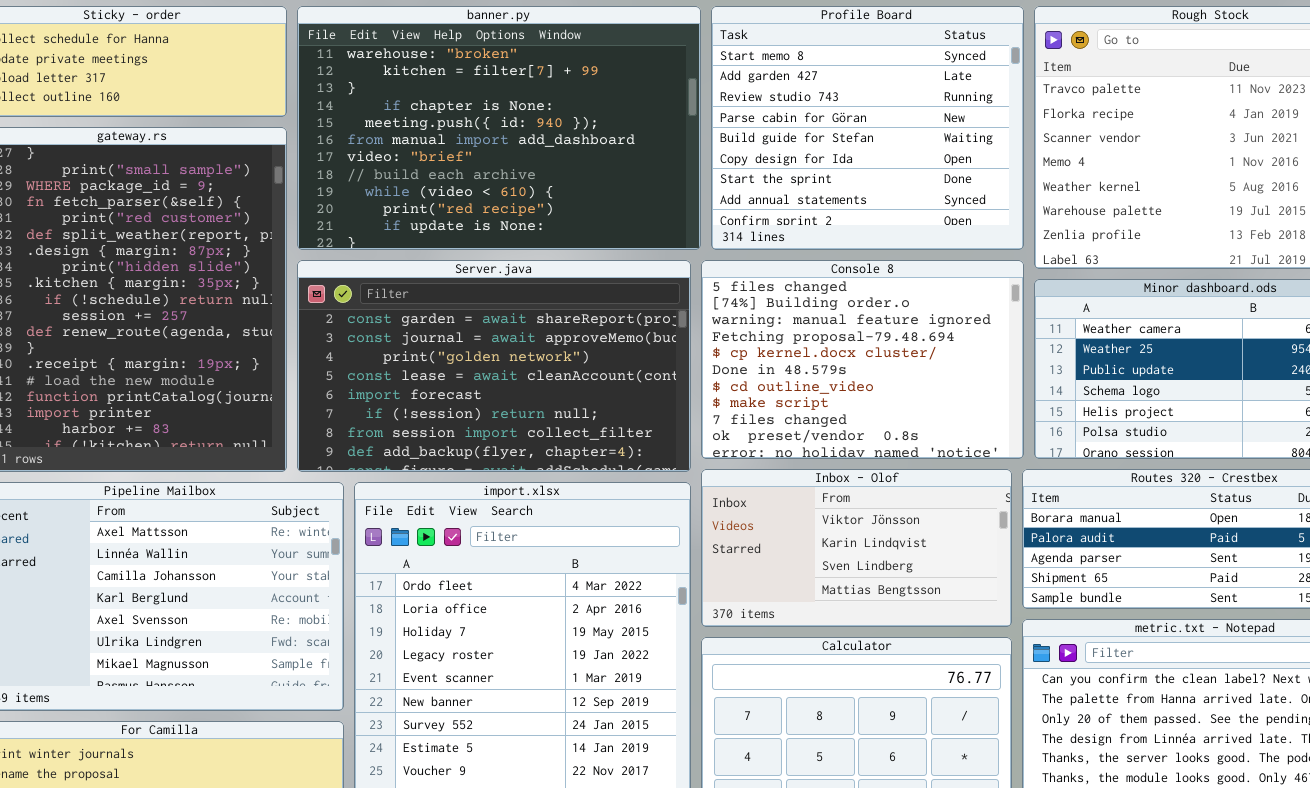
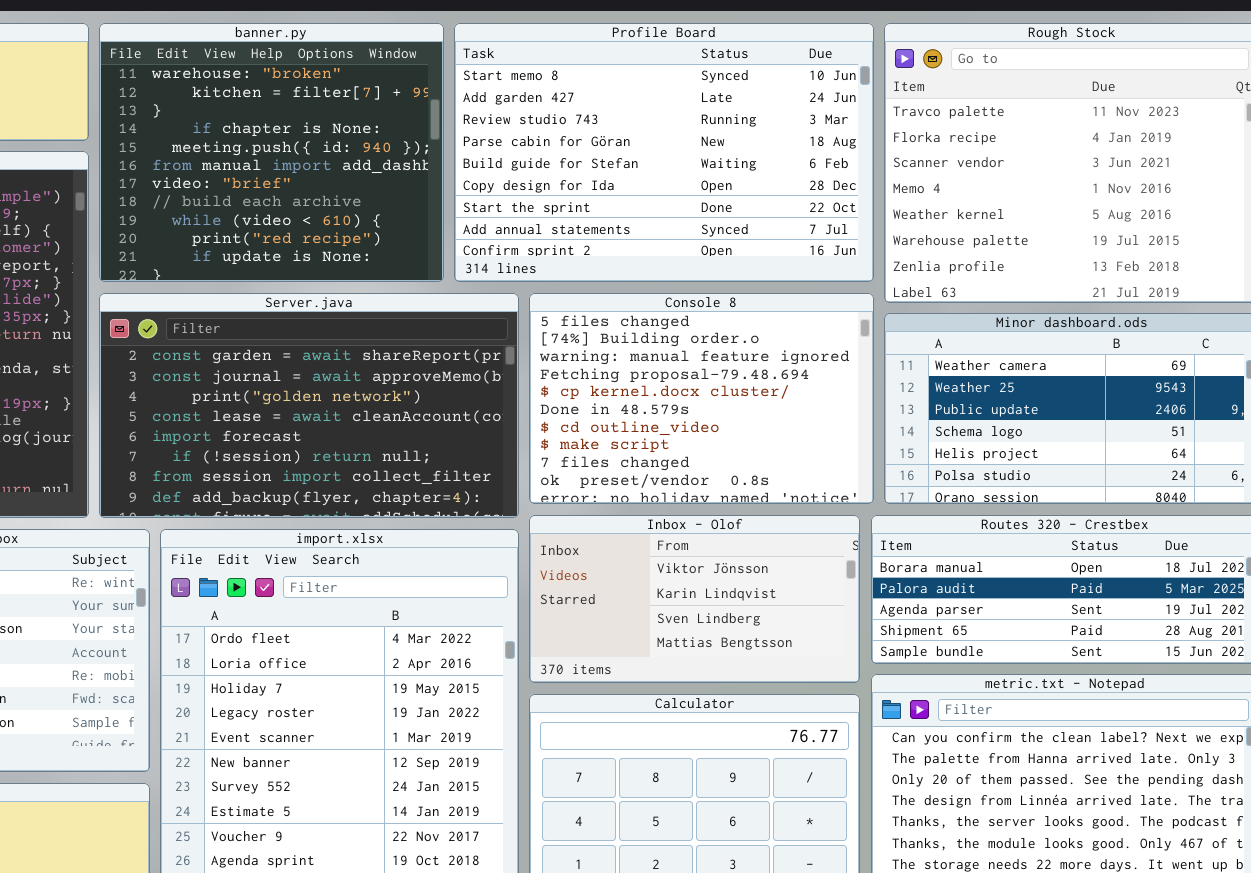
banner.py: [297,6,701,250] -> [99,23,444,282], resized
Profile Board: [711,6,1024,250] -> [454,23,874,282], resized

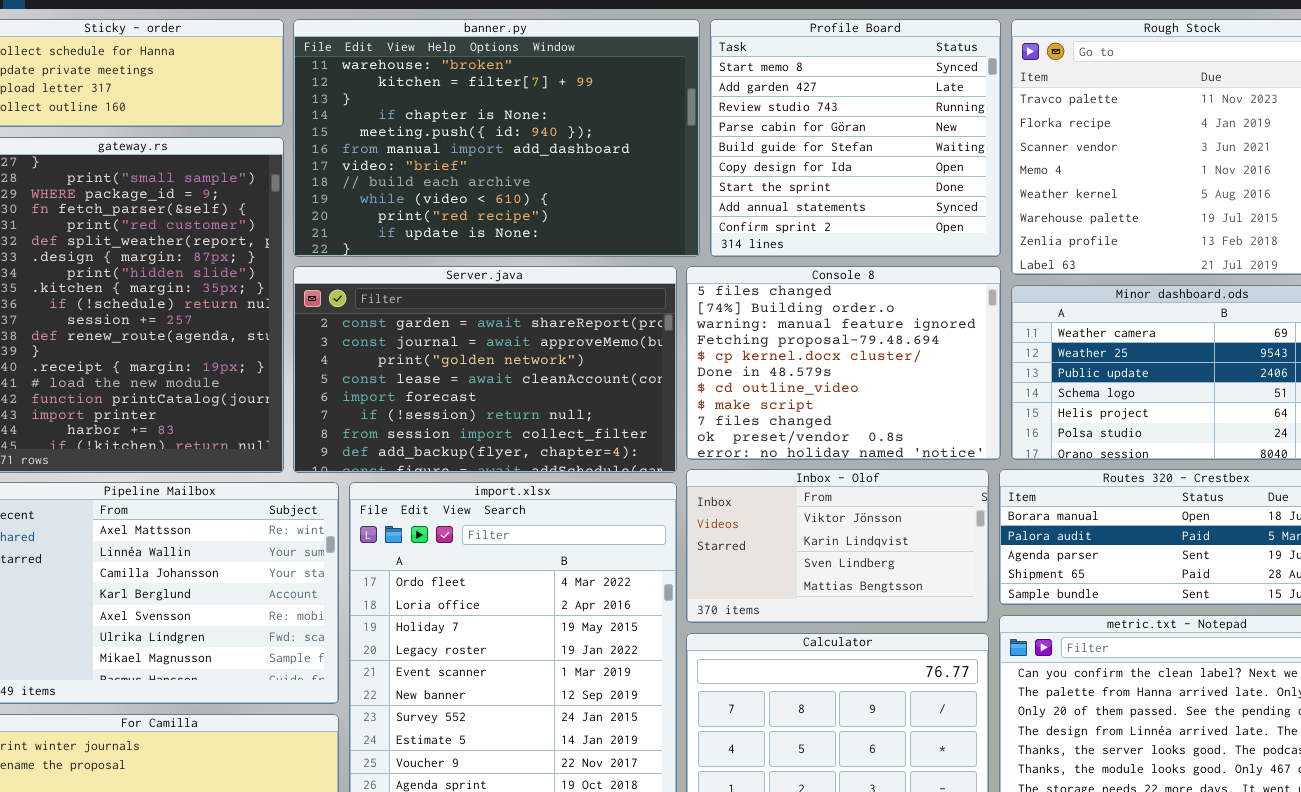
banner.py: [99,23,444,282] -> [293,19,700,257], resized
Profile Board: [454,23,874,282] -> [710,19,1001,257], resized

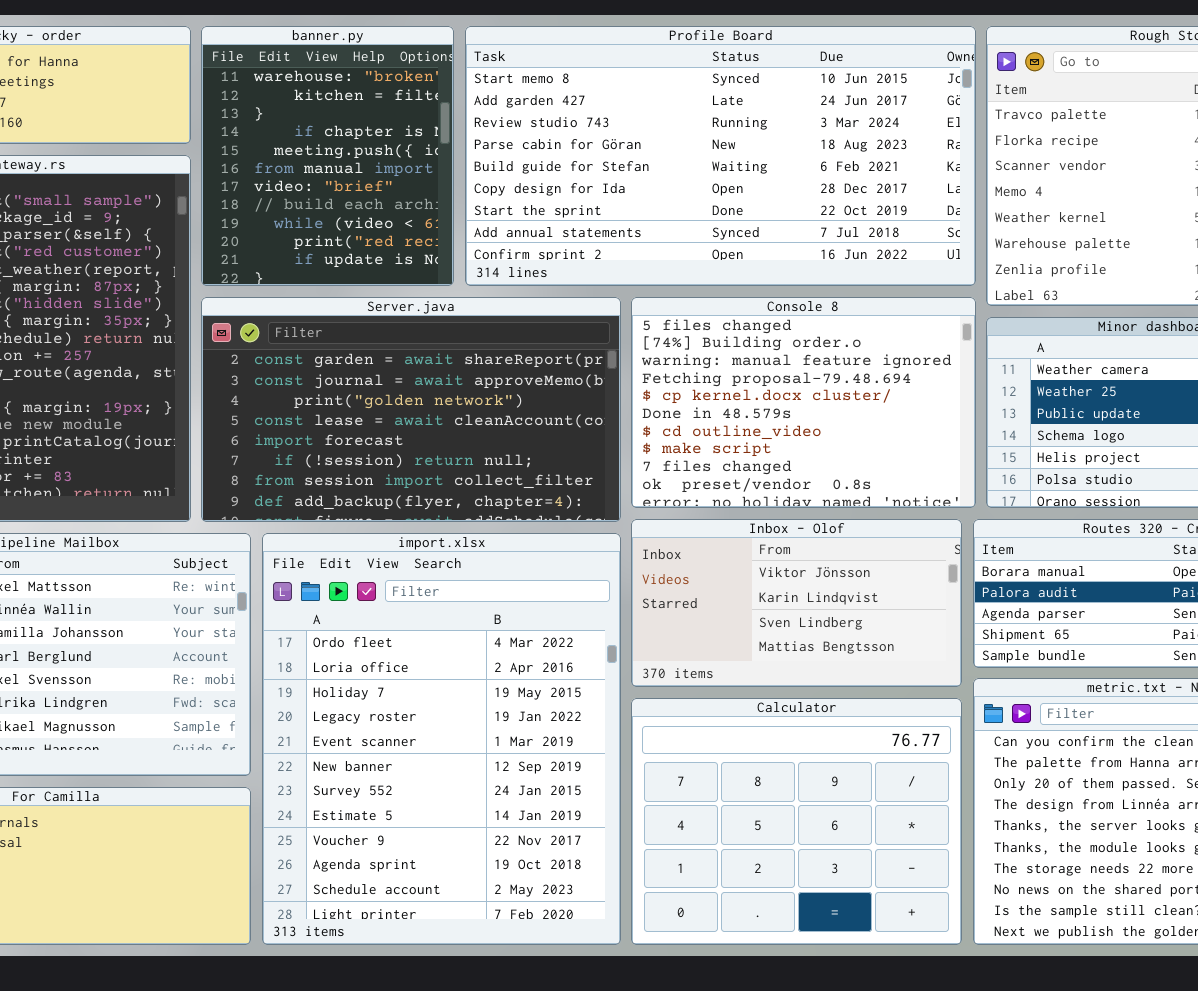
banner.py: [293,19,700,257] -> [201,26,454,286], resized
Profile Board: [710,19,1001,257] -> [465,26,976,286], resized

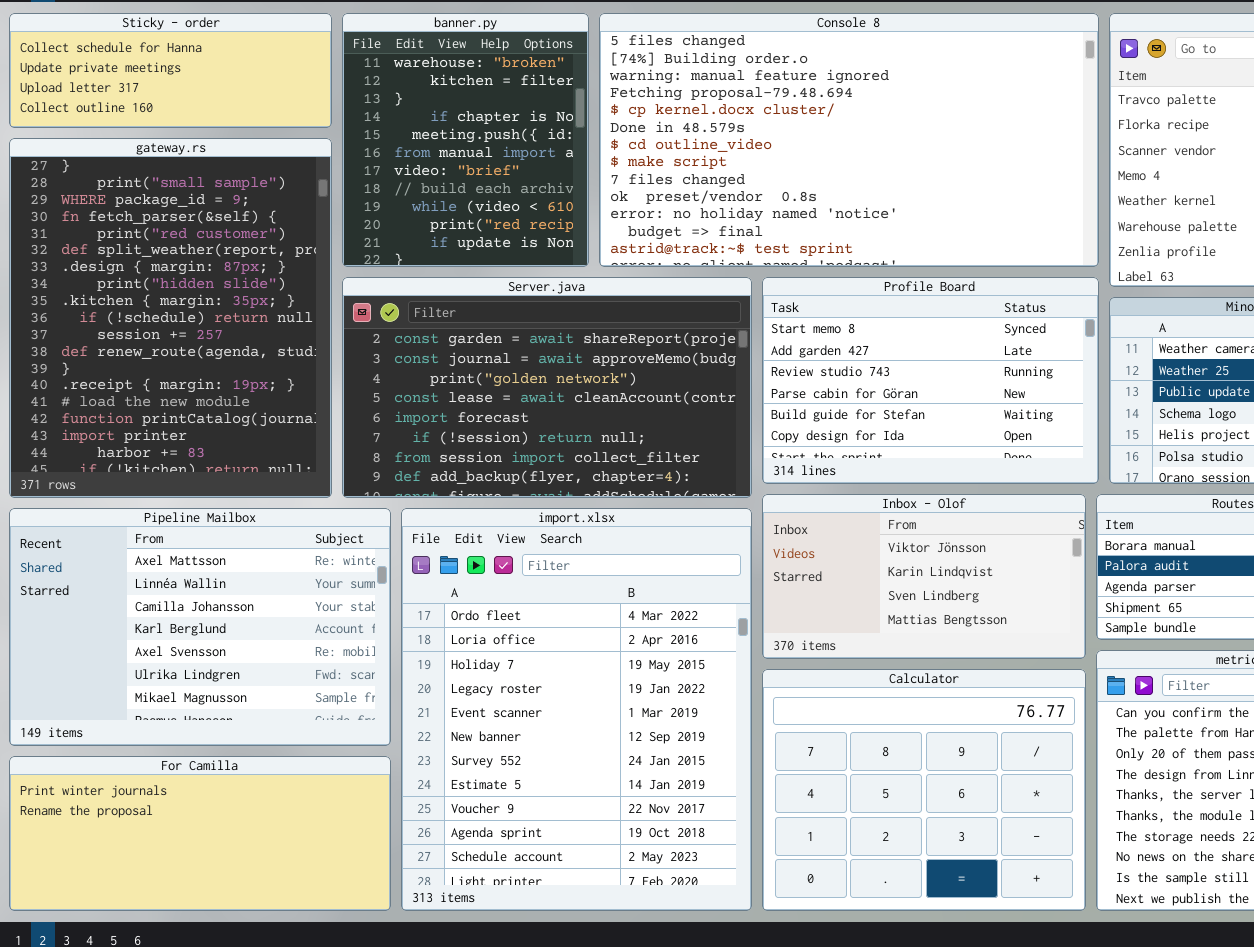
Profile Board: [465,26,976,286] -> [762,277,1099,484], moved, resized
Console 8: [631,297,976,508] -> [599,13,1099,267], moved, resized

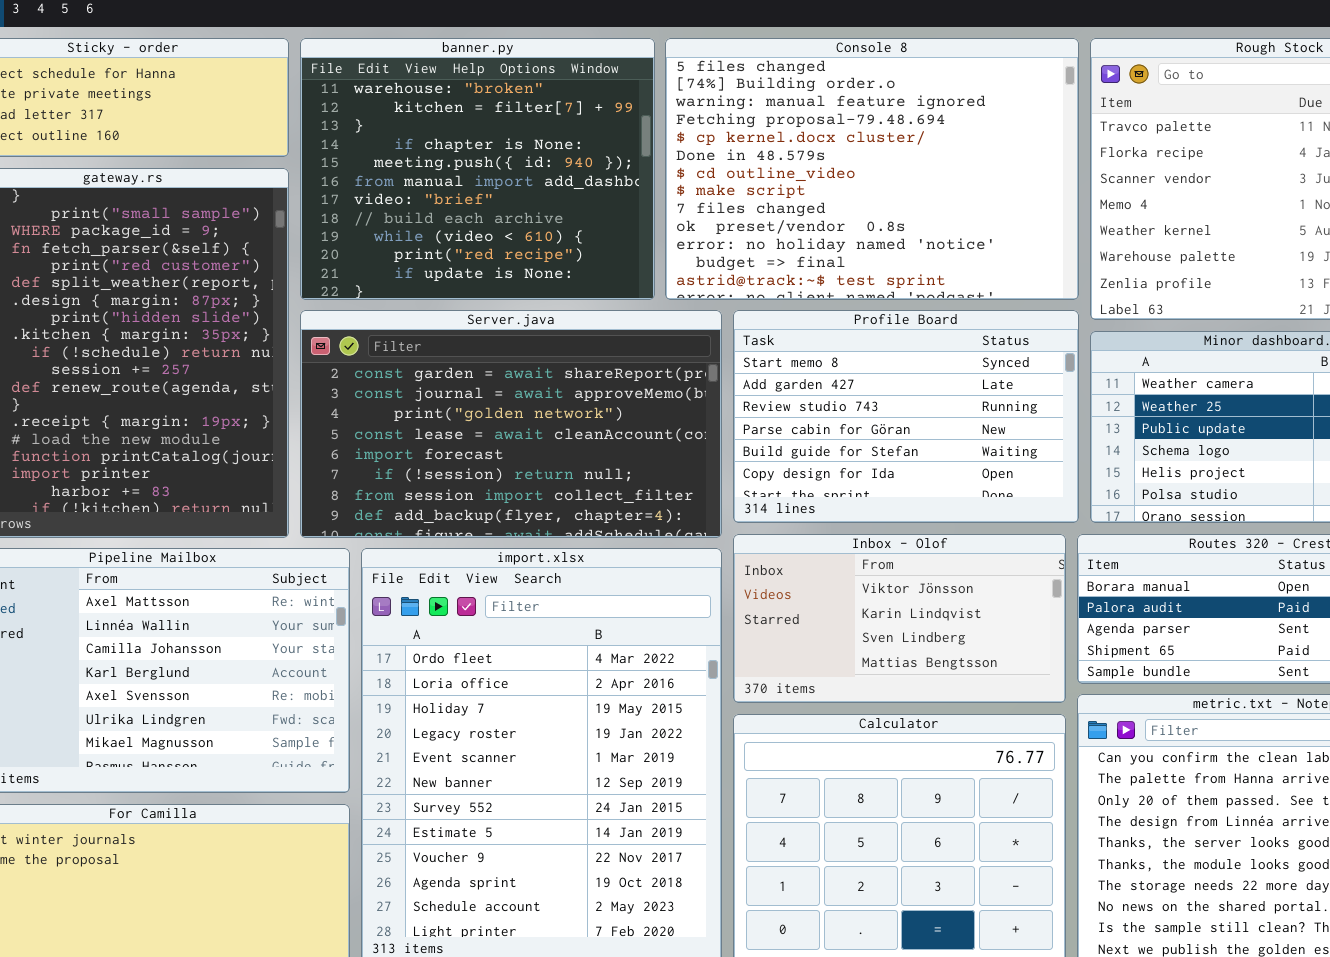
banner.py: [342,13,589,267] -> [300,38,655,300], resized
Console 8: [599,13,1099,267] -> [665,38,1079,300], resized

